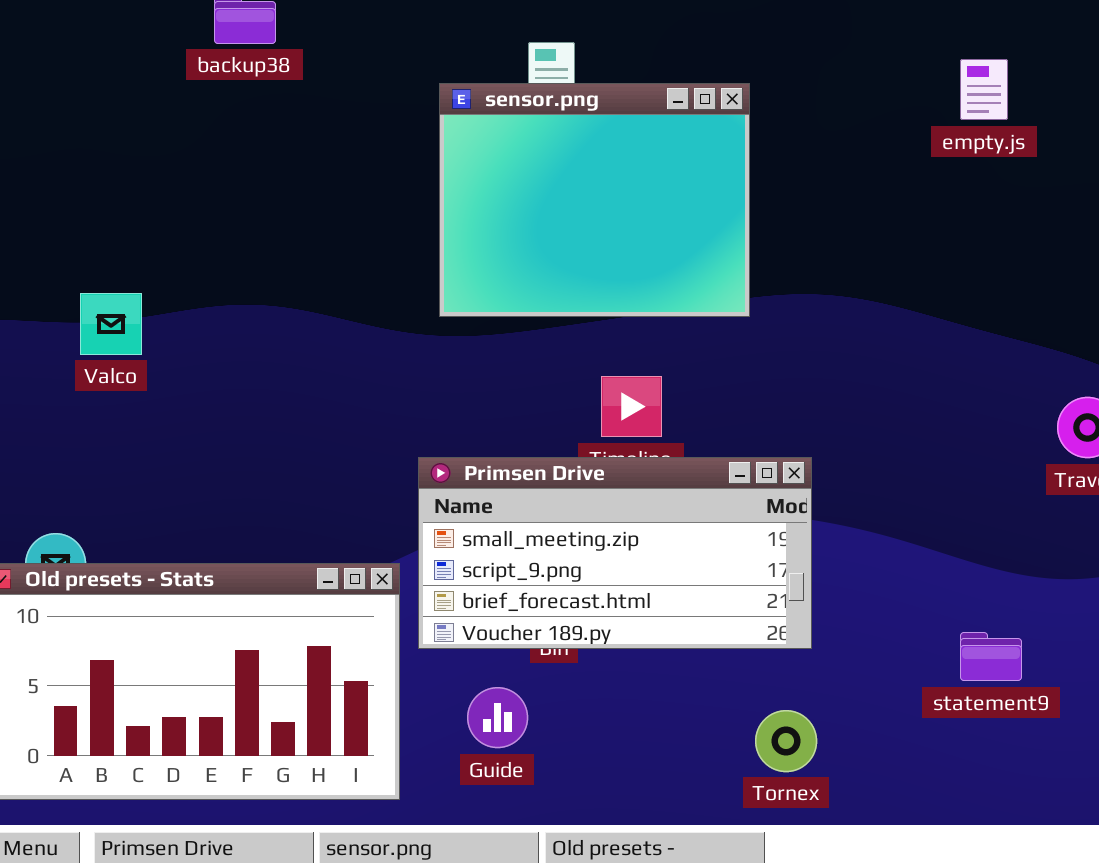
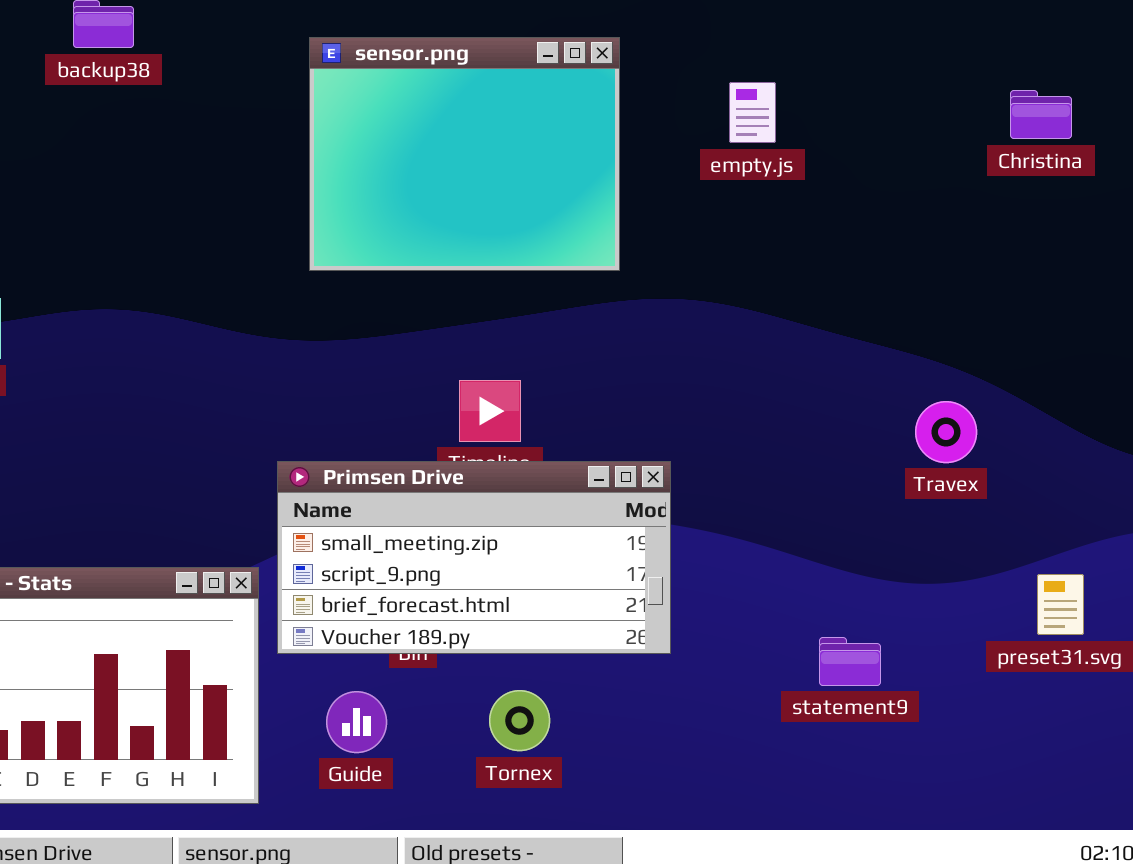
empty.js: [960,59,1008,120] -> [729,82,776,143], moved
sensor.png: [439,83,750,317] -> [309,37,620,271], moved
Tornex: [755,710,817,772] -> [489,690,550,751], moved

